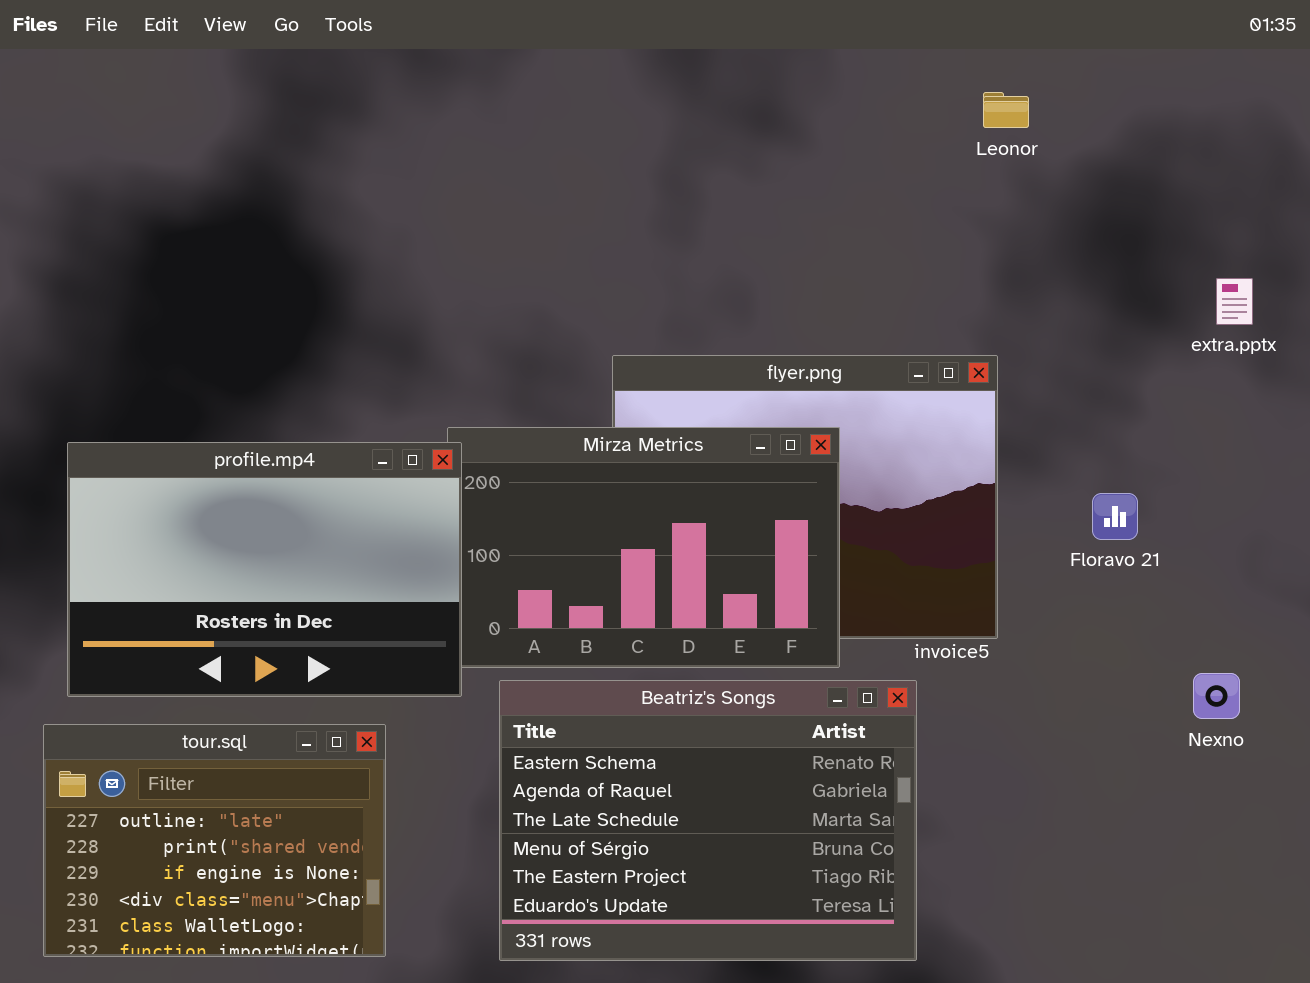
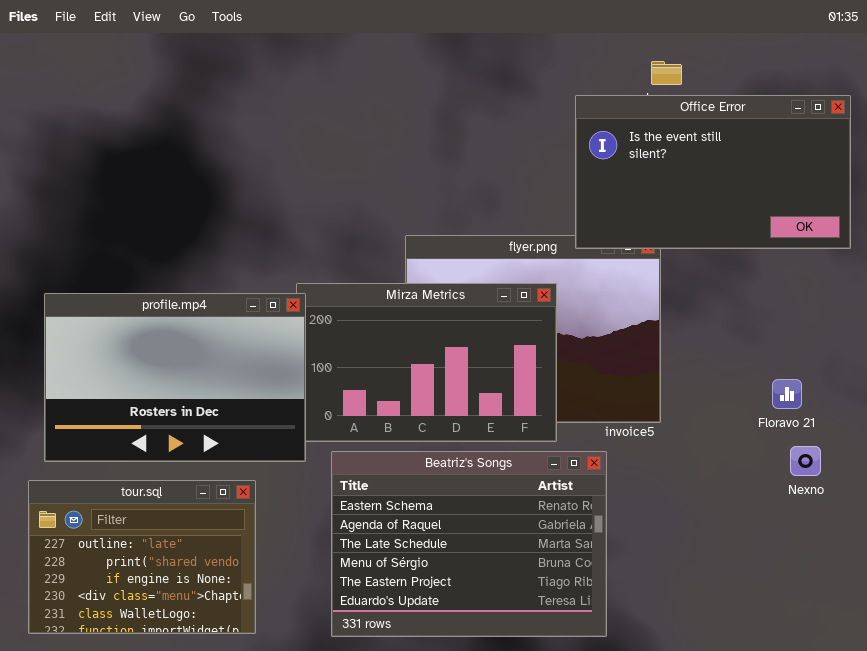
Office Error: none -> [575,95,851,249], opened
Floravo 21: [1092,493,1138,540] -> [772,379,802,409], moved

